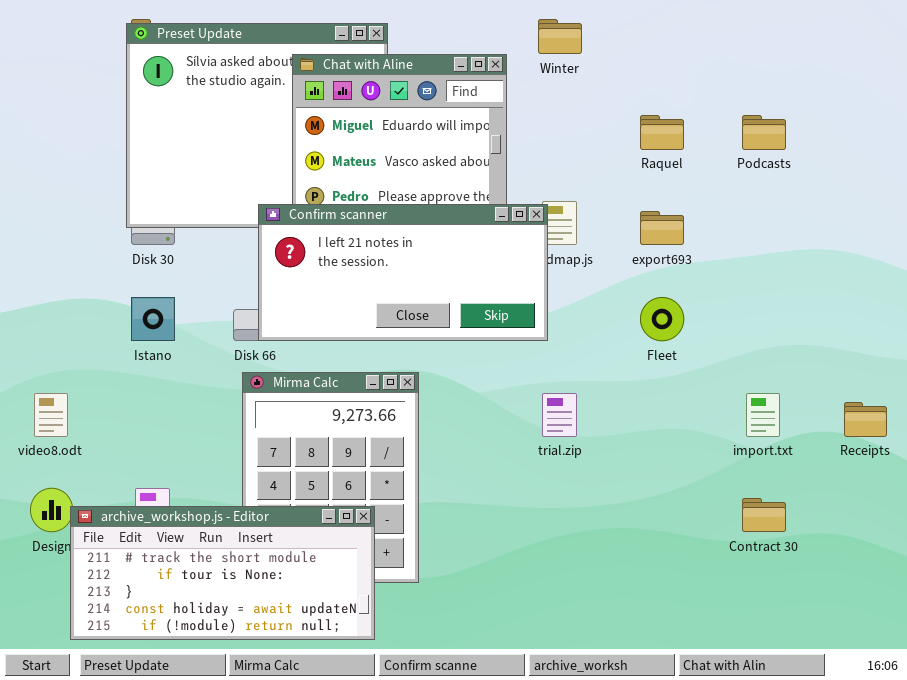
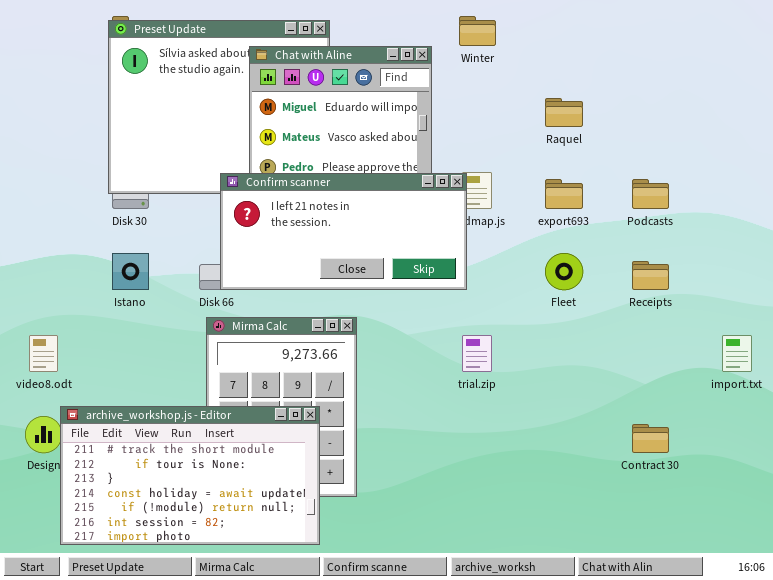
Podcasts: [742,115,786,150] -> [632,179,669,209], moved
import.txt: [746,393,780,437] -> [722,335,752,372], moved
Receipts: [844,402,887,437] -> [632,261,669,290], moved
archive_workshop.js - Editor: [70,506,375,640] -> [60,406,320,545], resized

